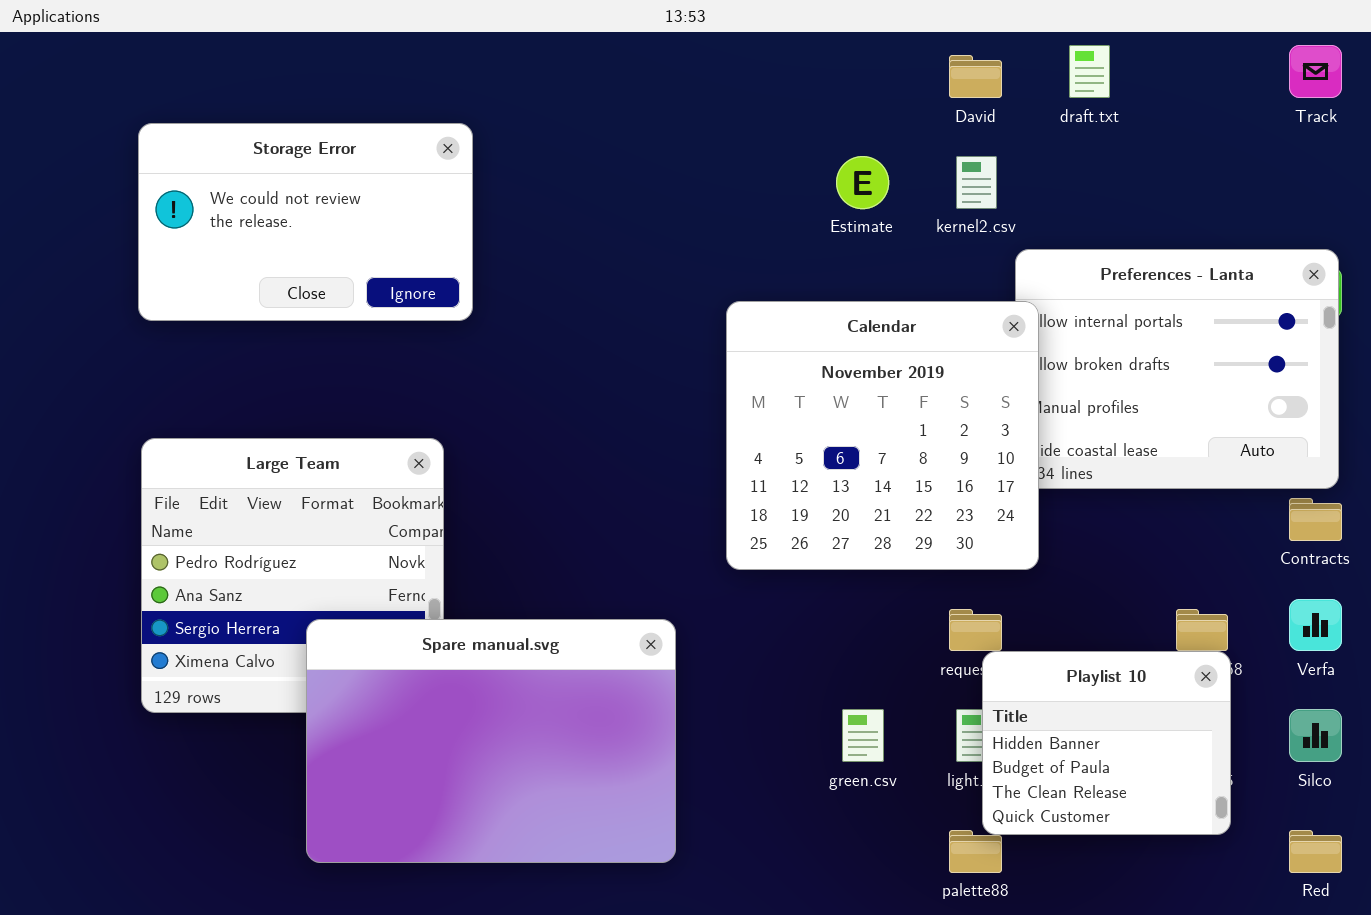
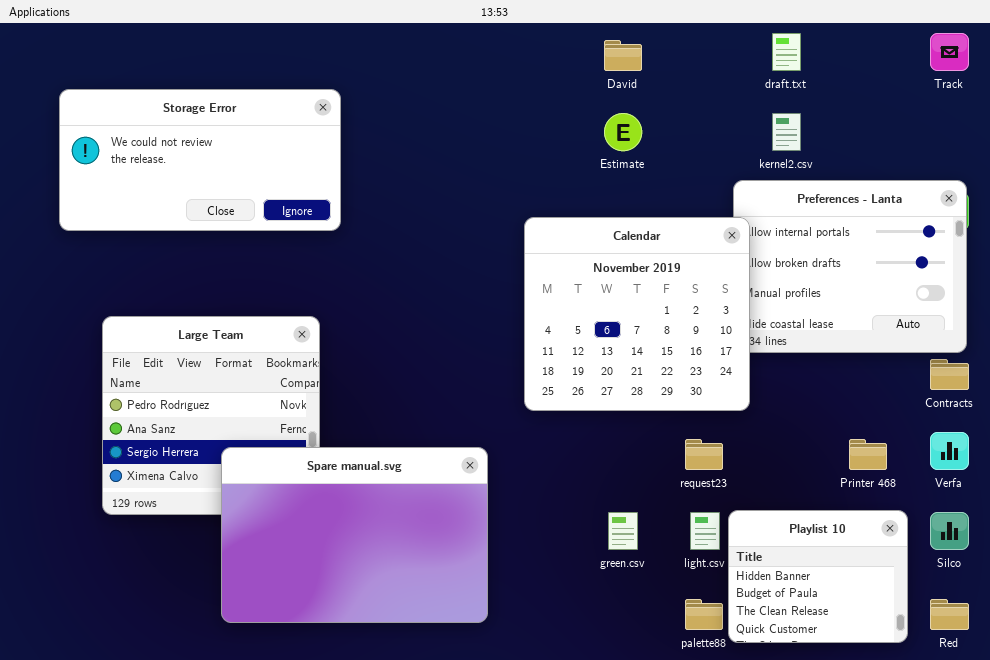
David: [949,55,1002,98] -> [604,40,642,71], moved
Storage Error: [138,123,473,321] -> [59,89,341,231], resized
kernel2.csv: [956,156,997,209] -> [772,113,801,151], moved
Playlist 10: [982,651,1231,835] -> [728,510,908,643], moved

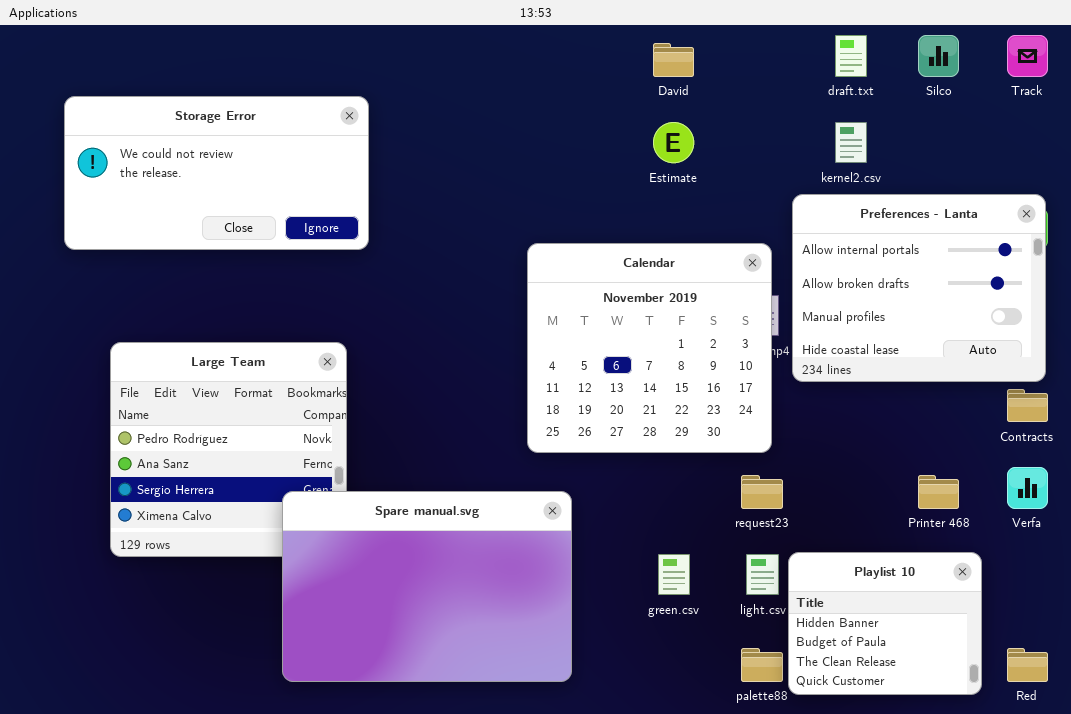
Calendar: [524,217,750,411] -> [527,243,772,453], moved
Spare manual.svg: [221,447,488,623] -> [282,491,572,682], moved
Silco: [930,512,969,550] -> [918,35,959,77], moved

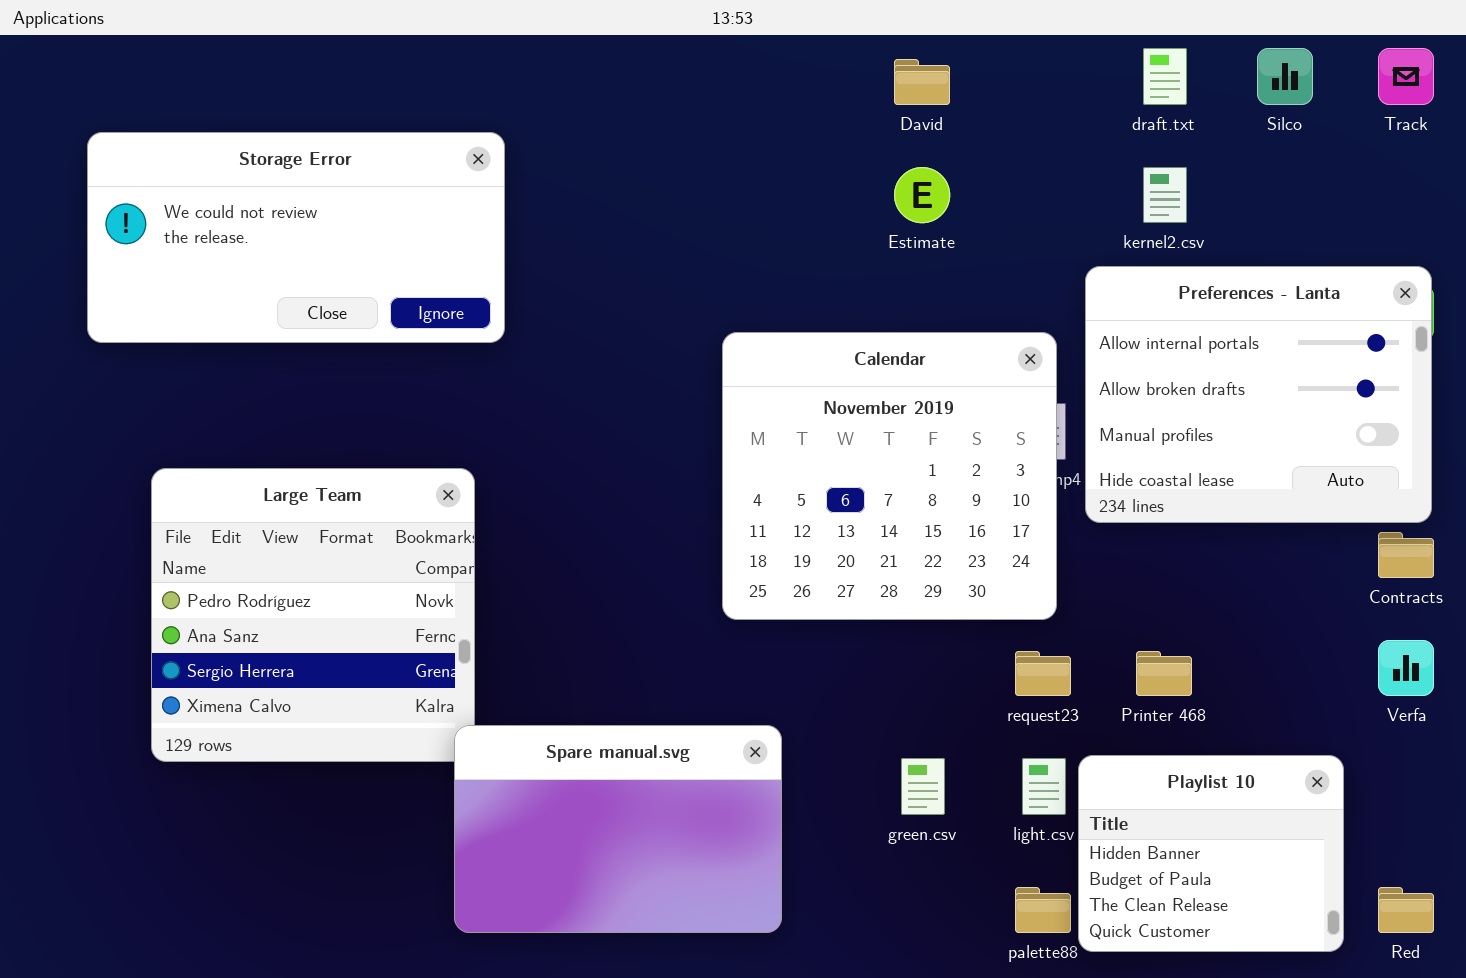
Printer 468: [918,475,959,509] -> [1136,651,1192,696], moved
Spare manual.svg: [282,491,572,682] -> [454,725,782,933], resized

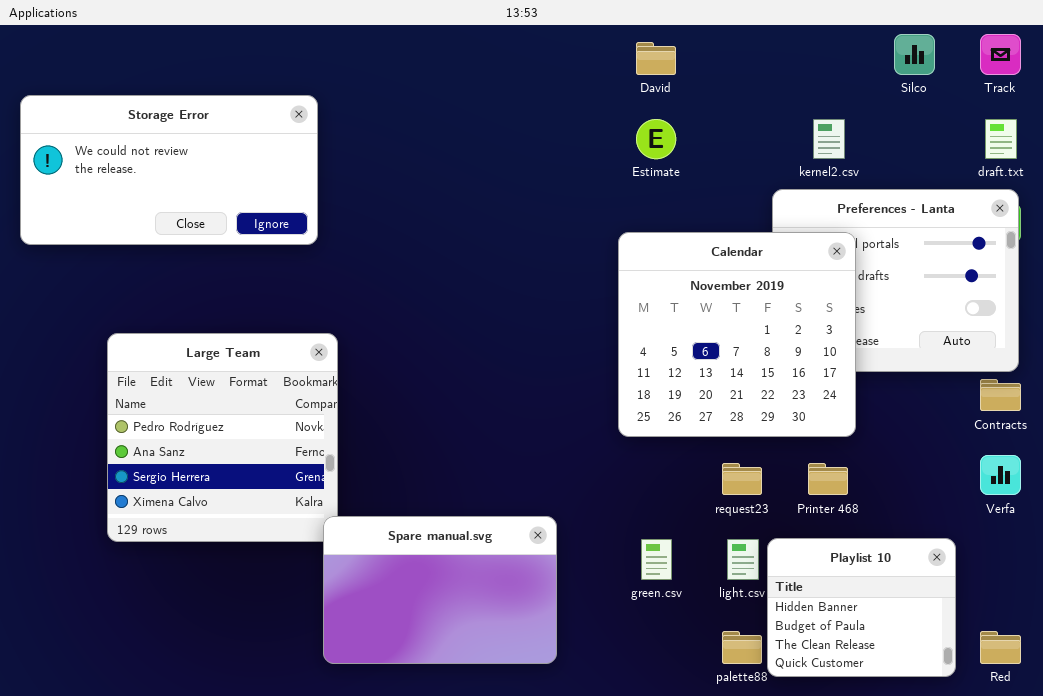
draft.txt: [1143,48,1187,105] -> [985,119,1017,159], moved
Storage Error: [87,132,505,343] -> [20,95,318,245], moved
Calendar: [722,332,1057,620] -> [618,232,856,437], moved

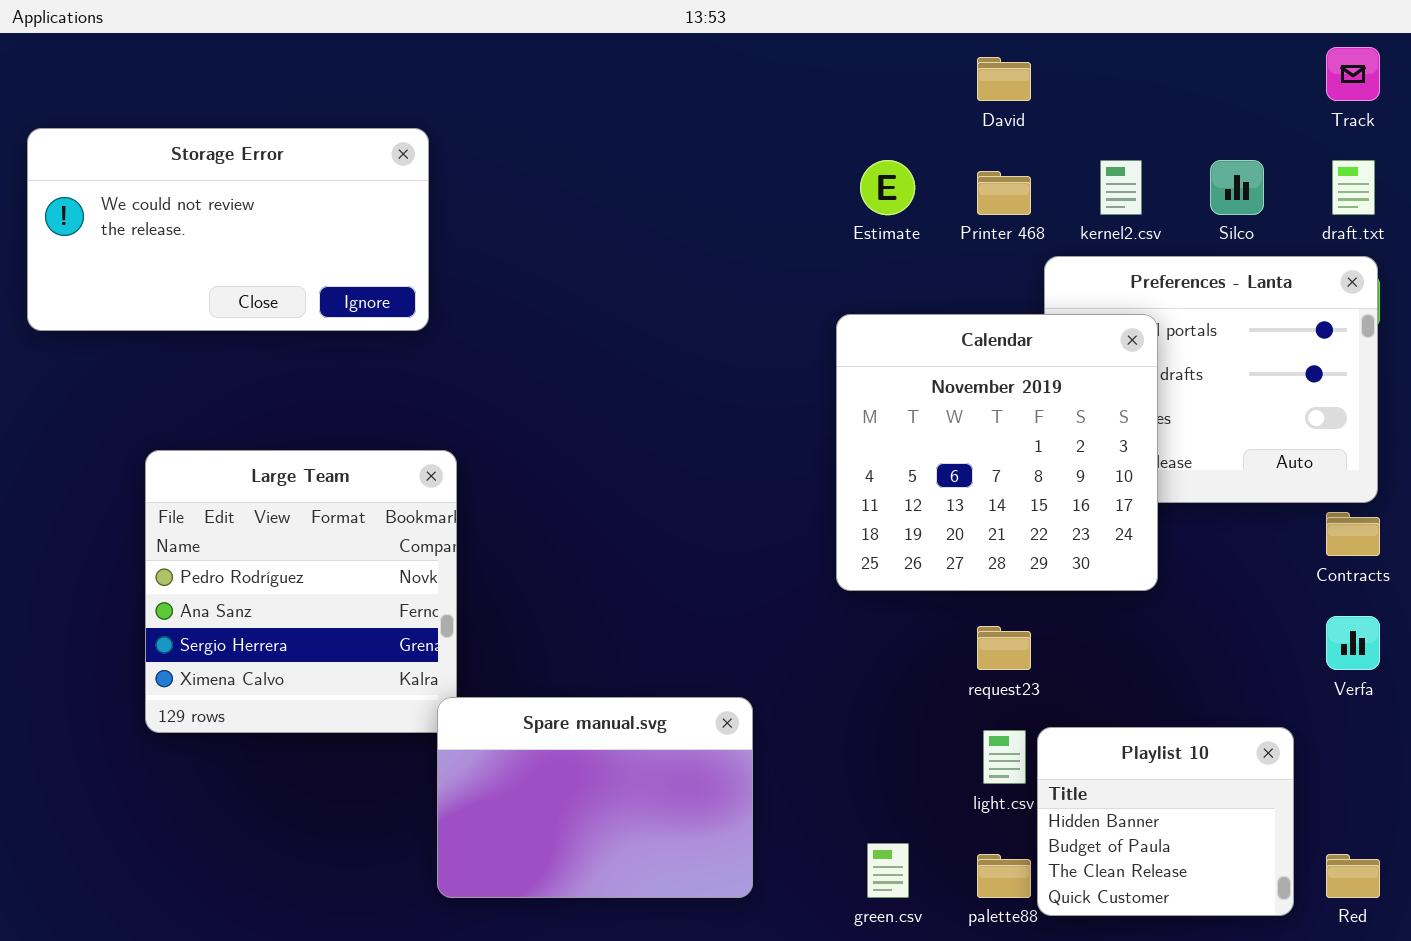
Silco: [894,34,935,75] -> [1210,160,1264,215], moved
David: [636,42,676,75] -> [977,57,1031,101], moved
Printer 468: [808,463,848,495] -> [977,171,1031,215], moved
green.csv: [641,539,672,580] -> [867,843,909,898], moved

